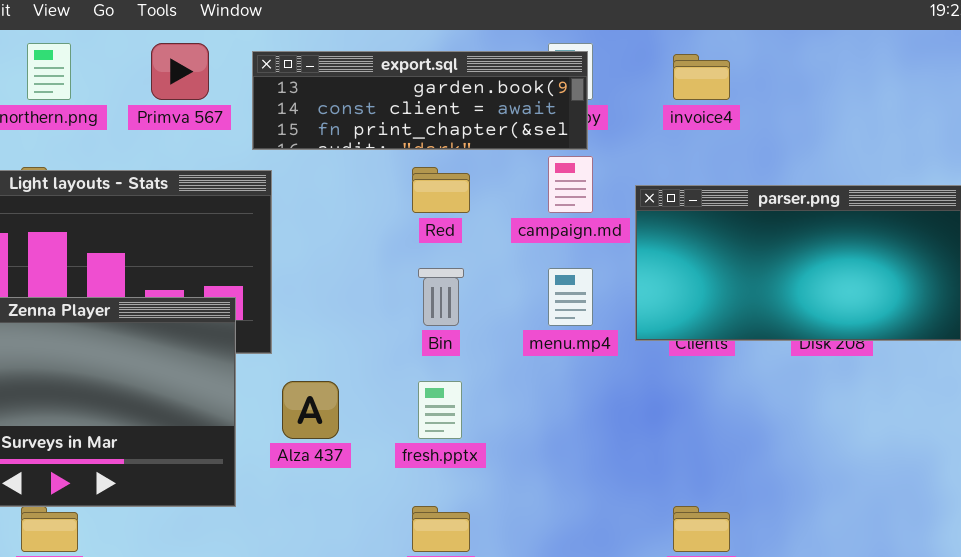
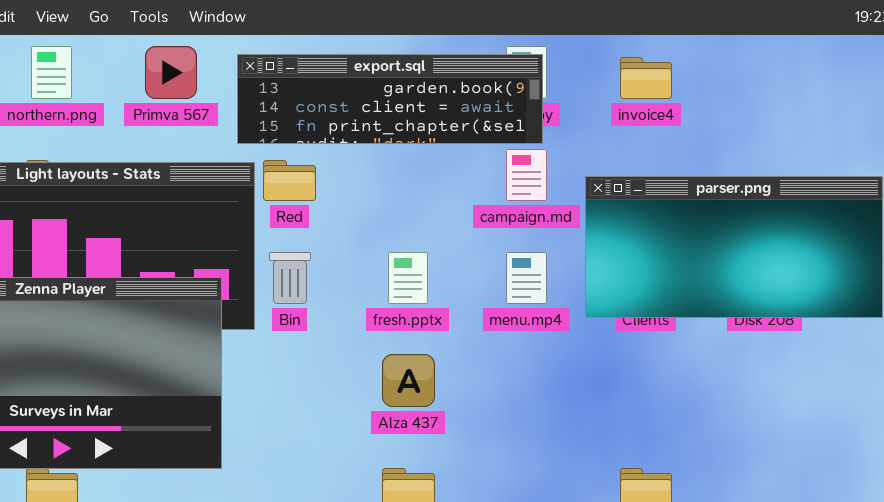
Red: [412,167,470,213] -> [263,160,316,201], moved
Bin: [418,268,464,326] -> [269,252,311,304], moved
Alza 437: [282,381,339,439] -> [382,354,435,407], moved
fresh.pptx: [418,381,462,439] -> [388,252,428,304], moved

